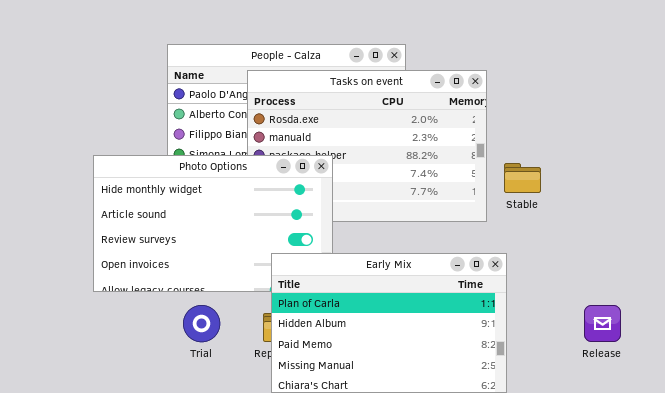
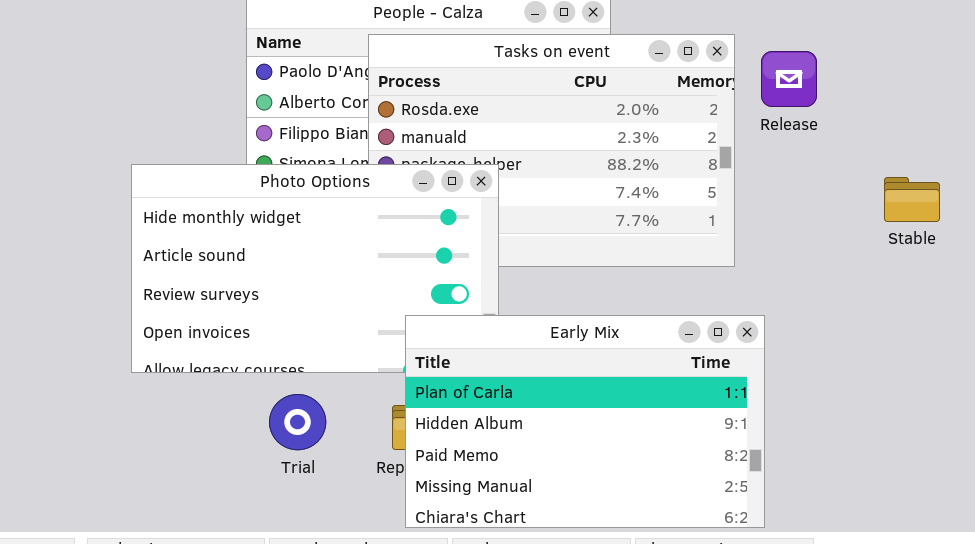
Stable: [504,163,541,193] -> [884,177,940,222], moved
Release: [584,305,621,342] -> [761,51,817,107], moved

